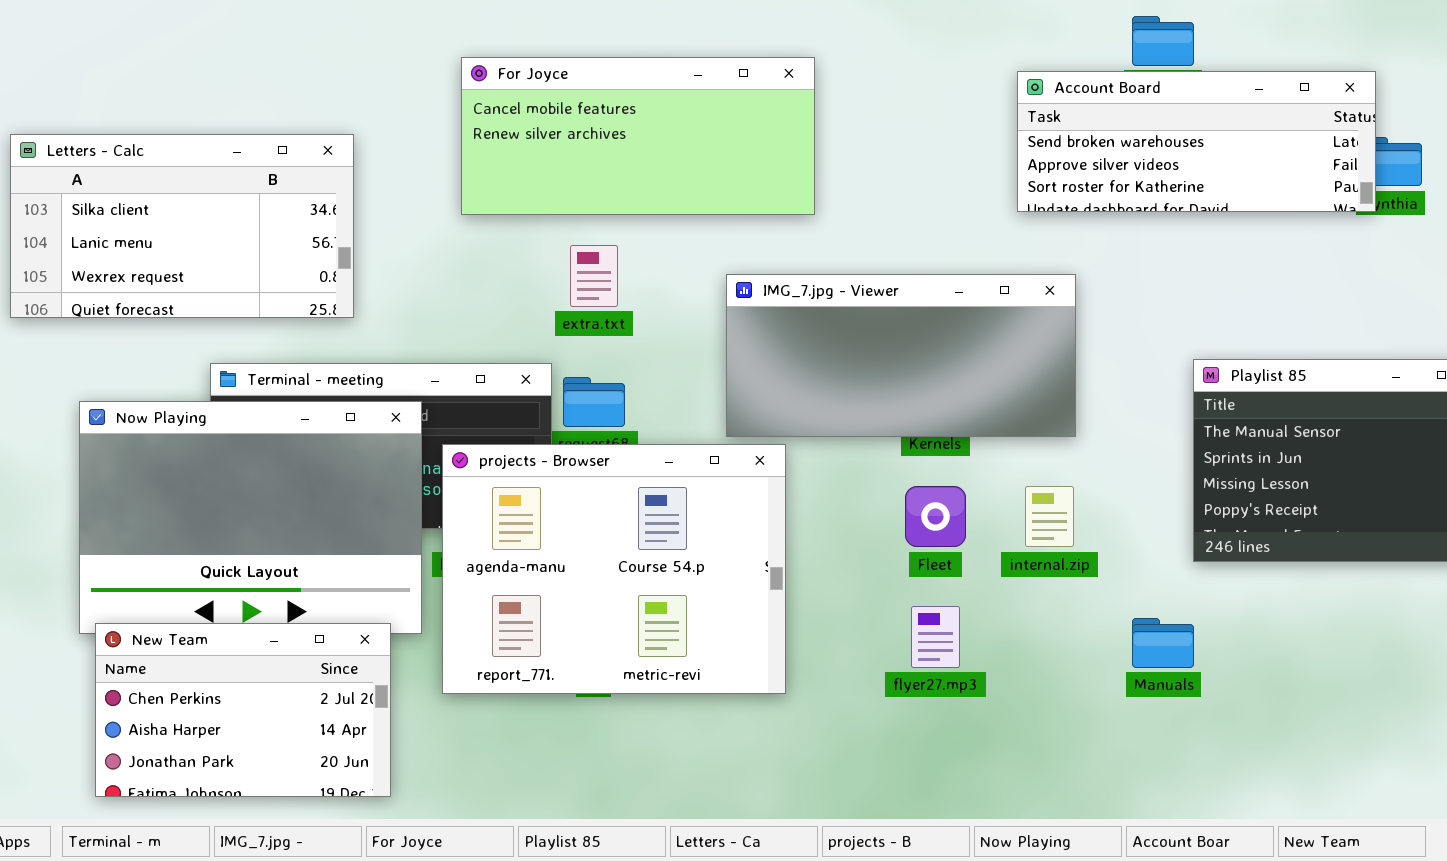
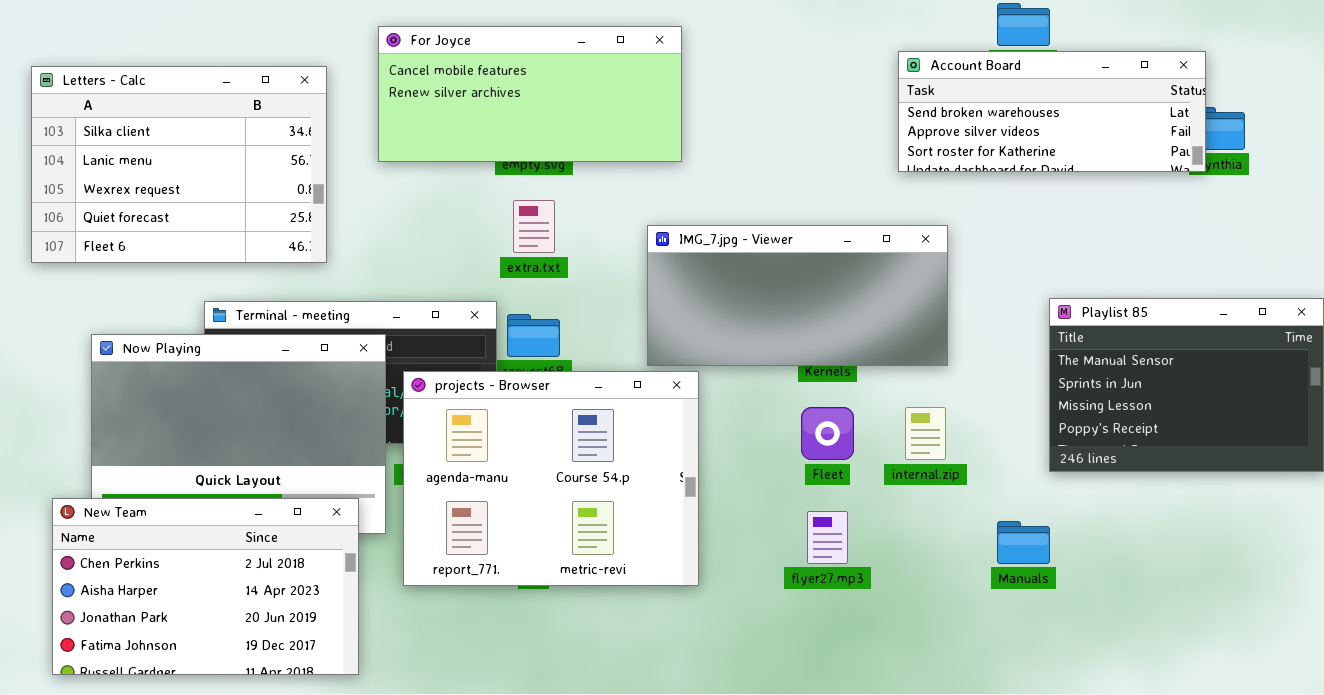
For Joyce: [461,57,815,215] -> [378,26,682,162], moved
Letters - Calc: [10,134,354,318] -> [31,66,327,263], resized
New Team: [95,623,391,797] -> [52,498,359,675], resized

